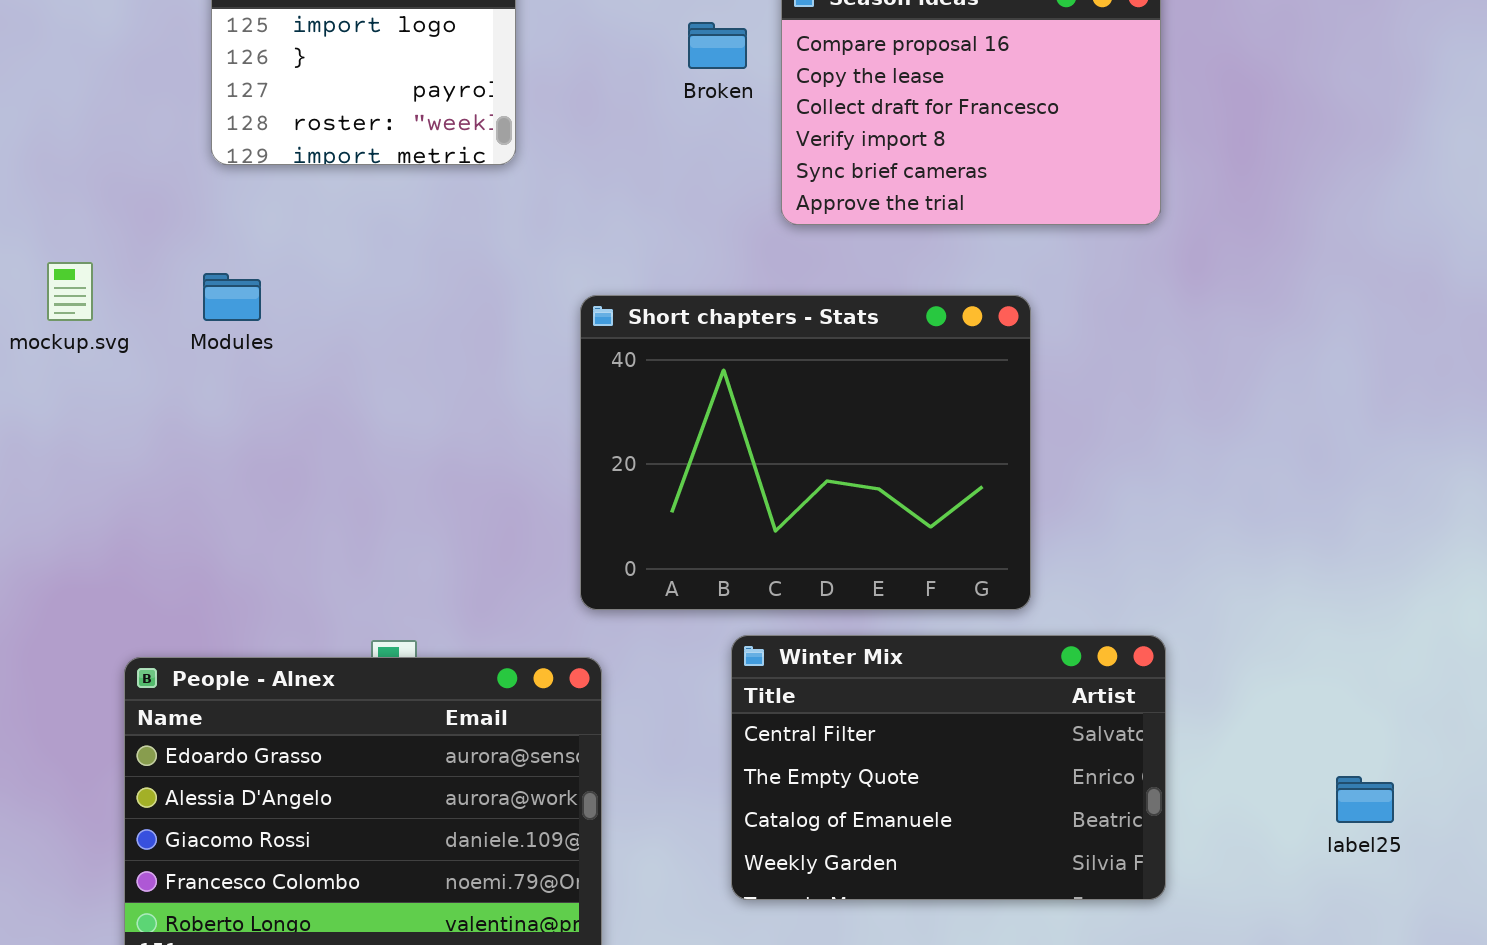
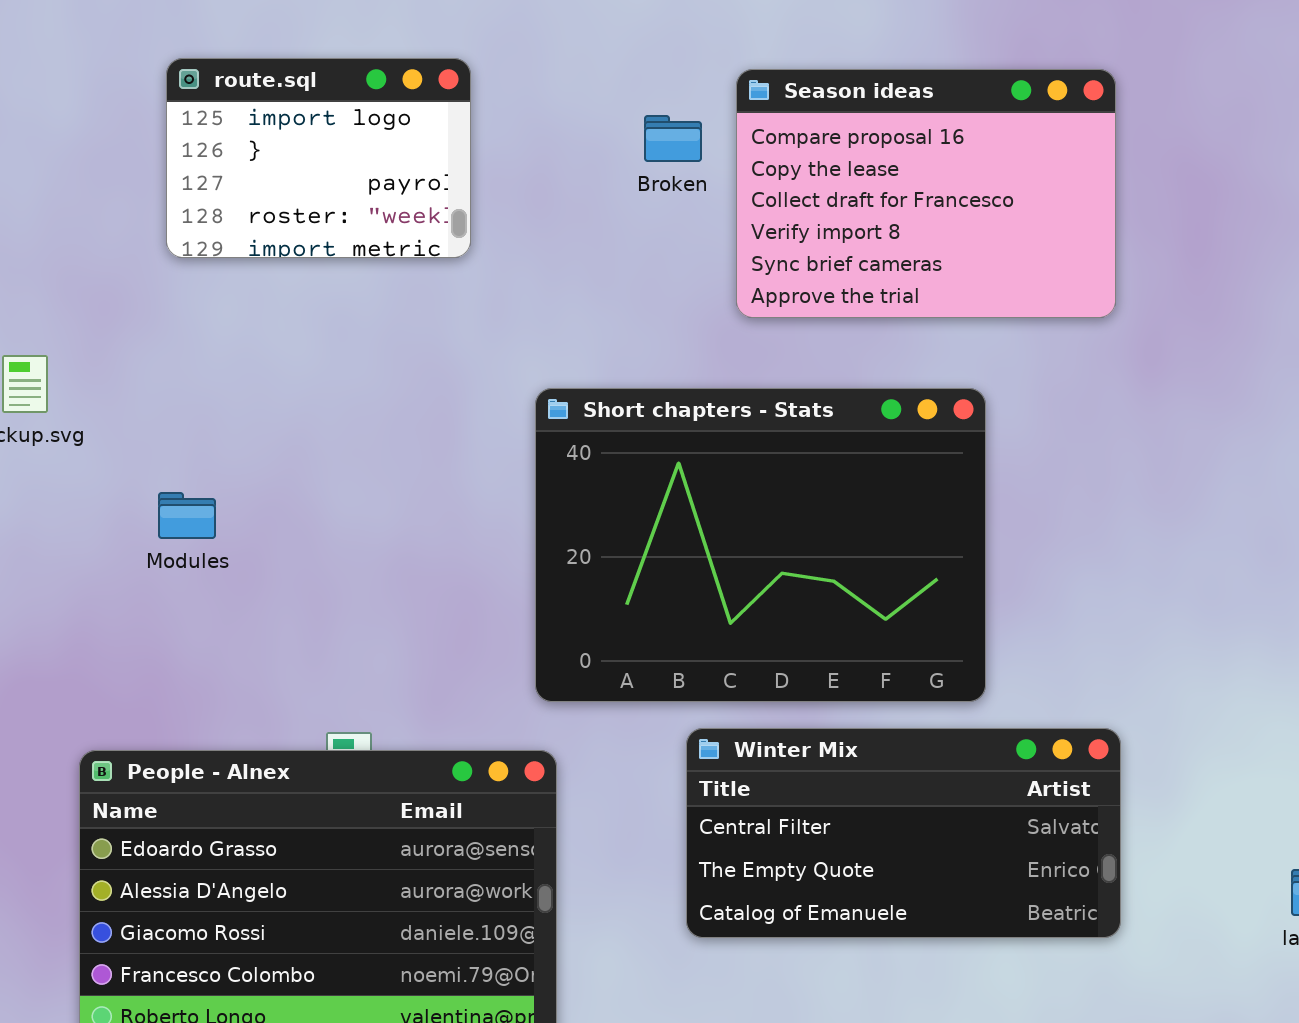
Modules: [203,273,261,321] -> [158,492,216,539], moved
Winter Mix: [731,635,1166,900] -> [686,728,1121,938], resized

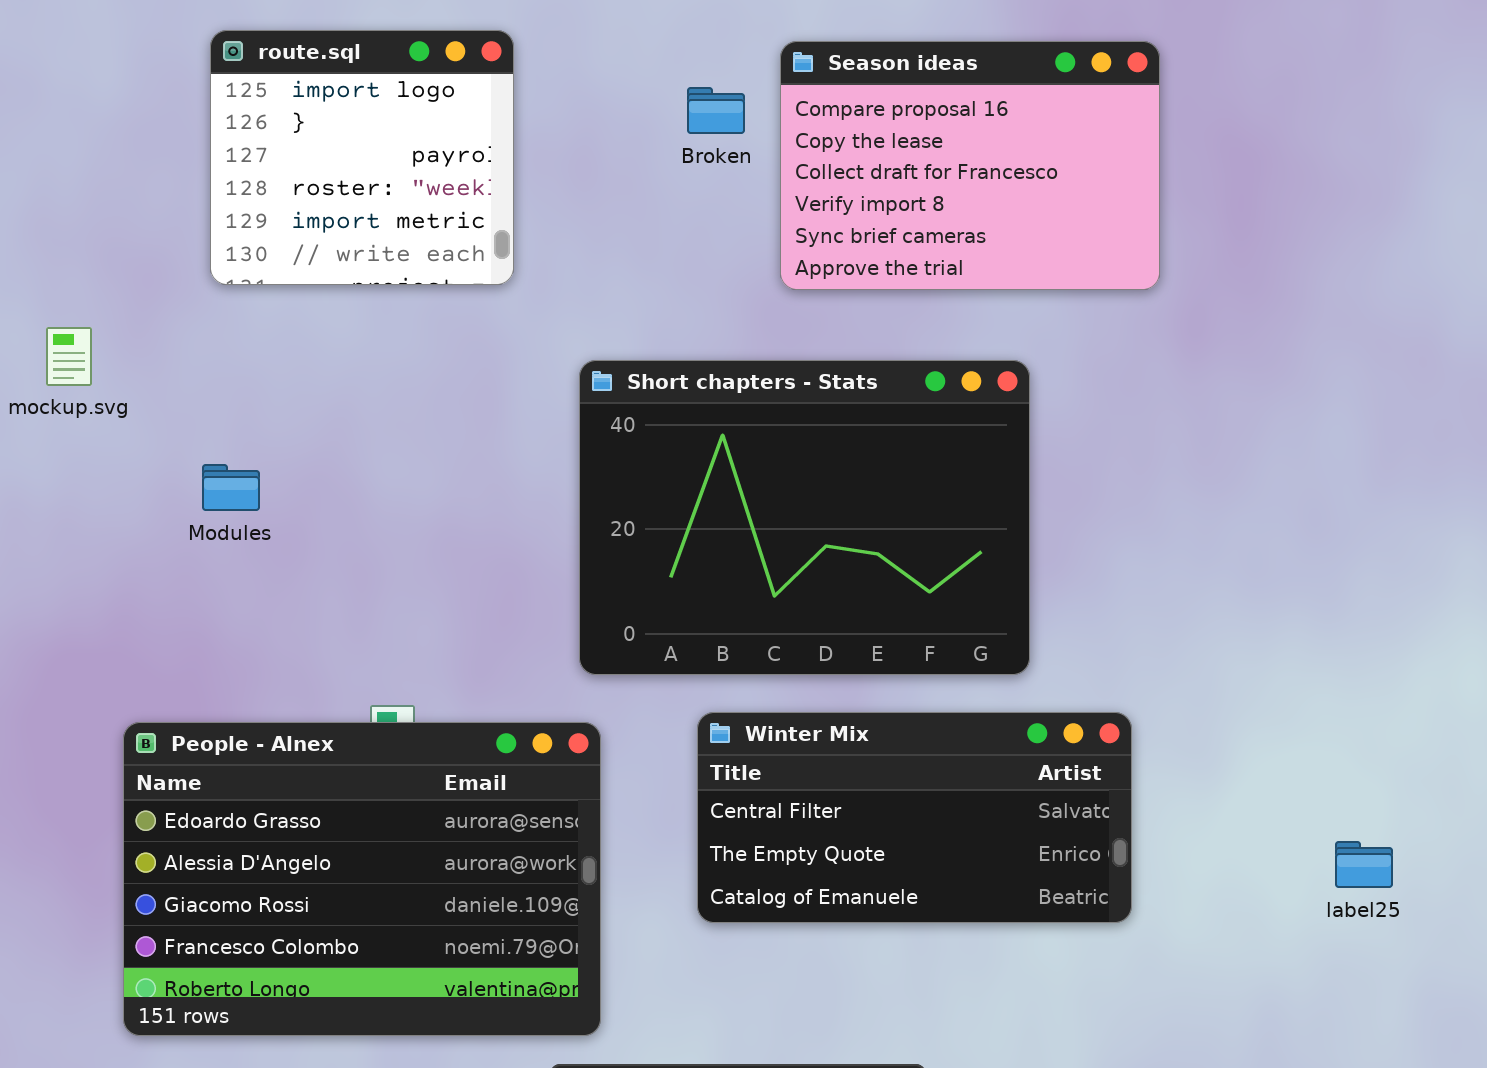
route.sql: [166,58,471,258] -> [210,30,514,285], resized
Winter Mix: [686,728,1121,938] -> [697,712,1132,923], moved

